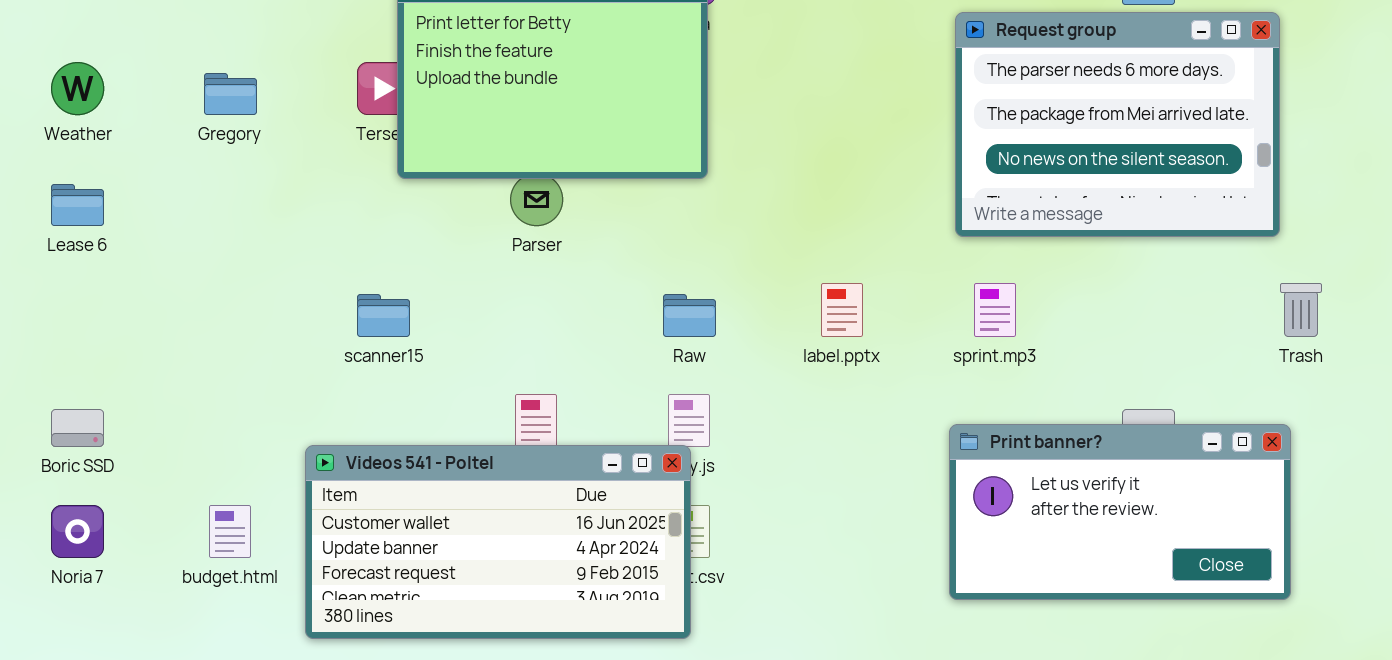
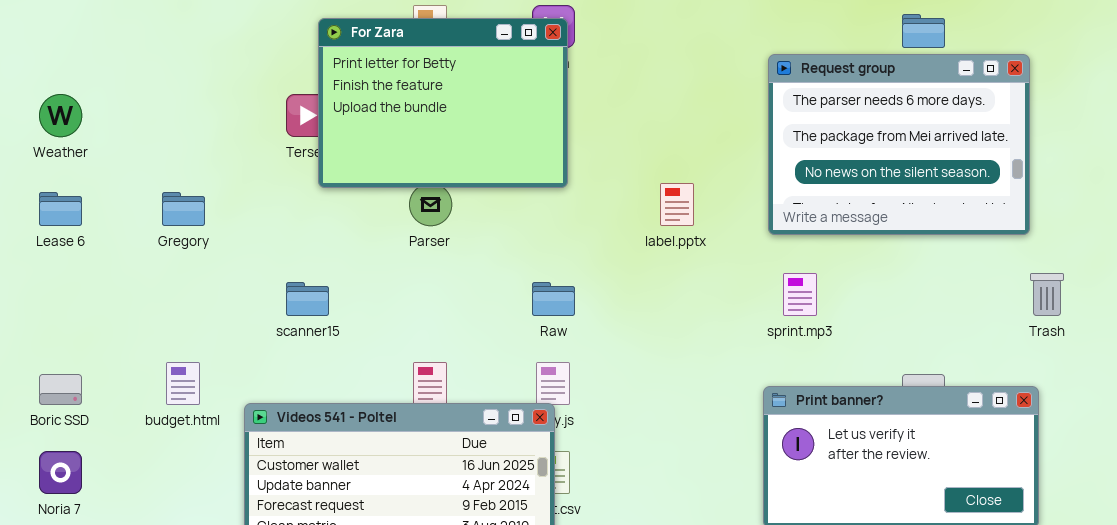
Gregory: [204,73,257,115] -> [162,192,205,226], moved
label.pptx: [821,283,863,337] -> [660,183,694,226], moved
budget.html: [209,505,251,558] -> [166,362,200,405], moved

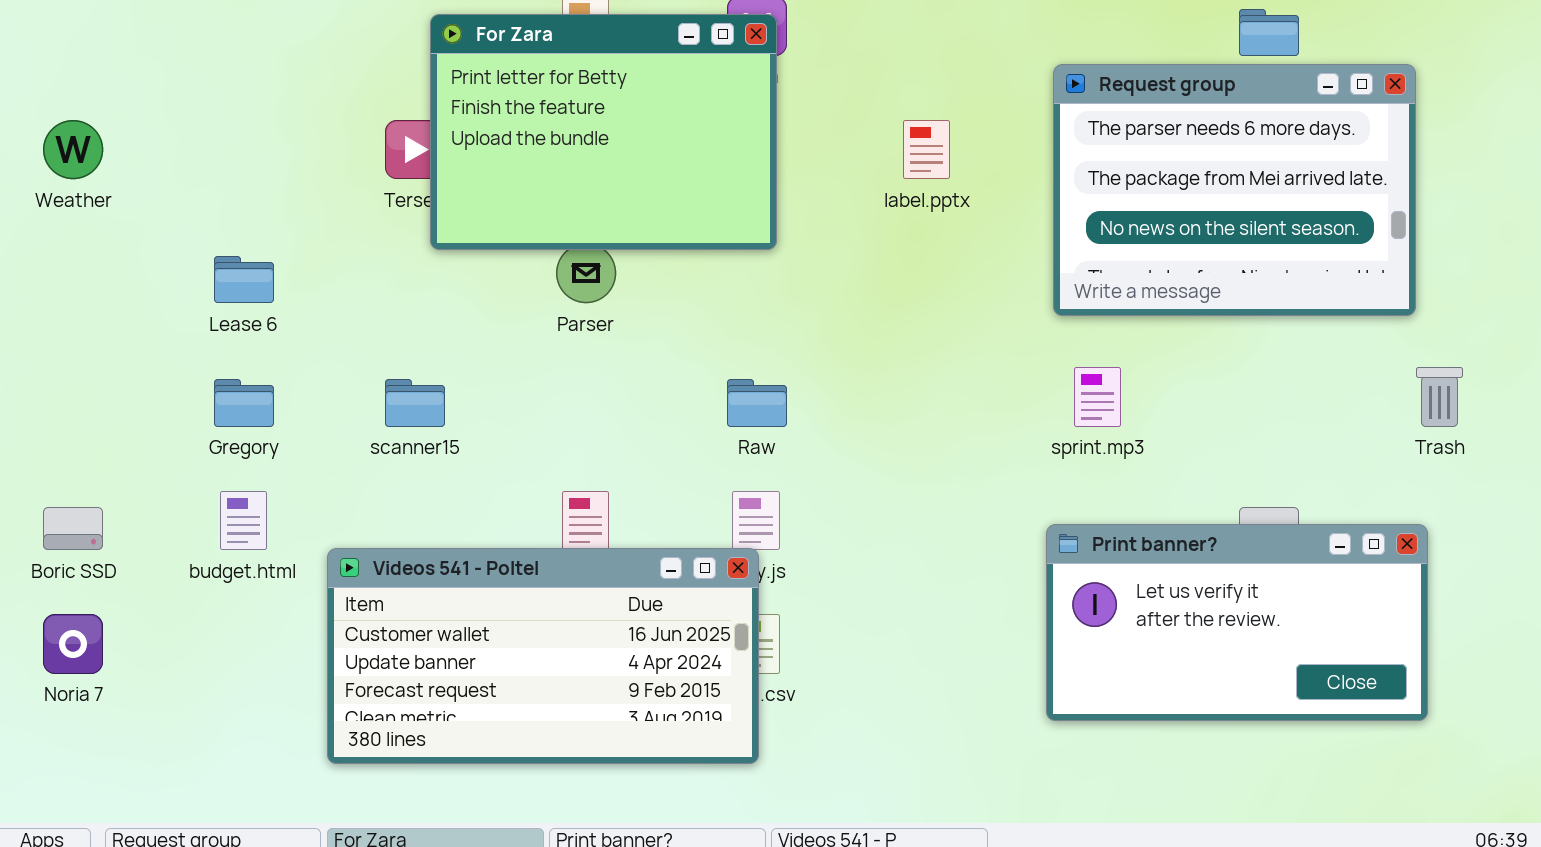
label.pptx: [660,183,694,226] -> [903,120,950,179], moved
Lease 6: [39,192,82,226] -> [214,256,274,303], moved
Gregory: [162,192,205,226] -> [214,379,274,427], moved

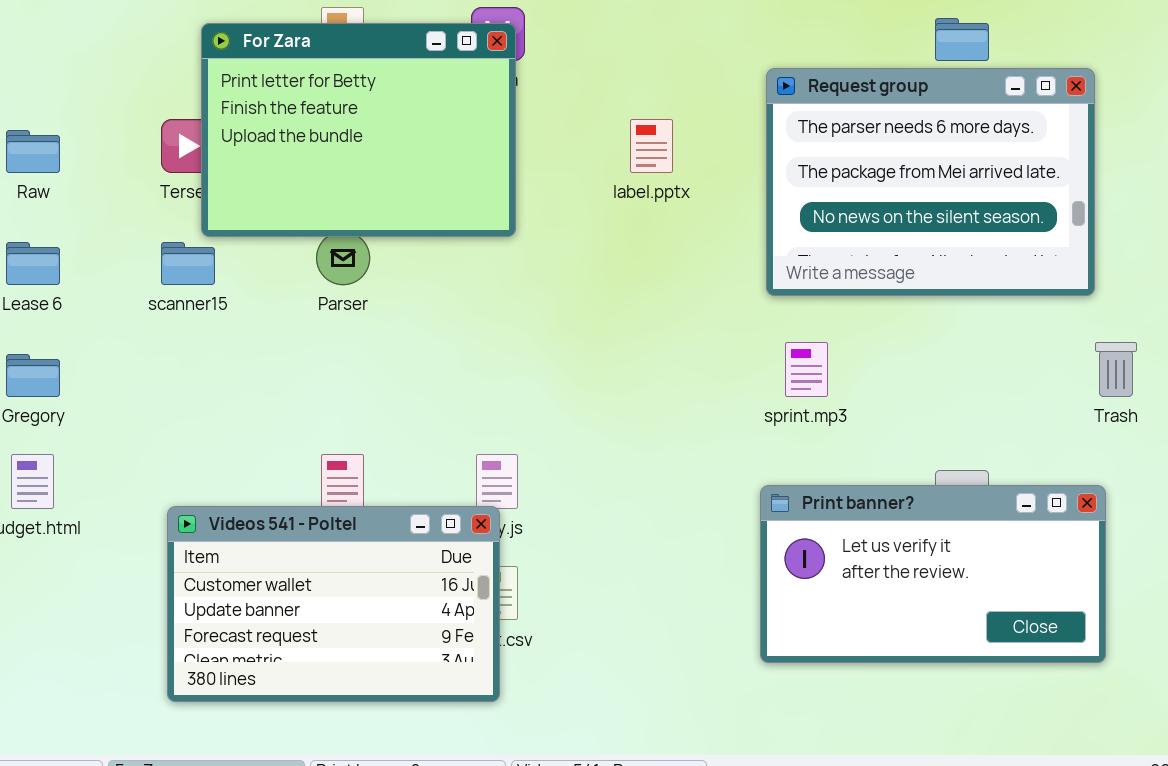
scanner15: [385,379,445,427] -> [161,242,215,285], moved
Raw: [727,379,787,427] -> [6,130,60,173], moved
Videos 541 - Poltel: [327,548,759,764] -> [167,506,500,702], resized

